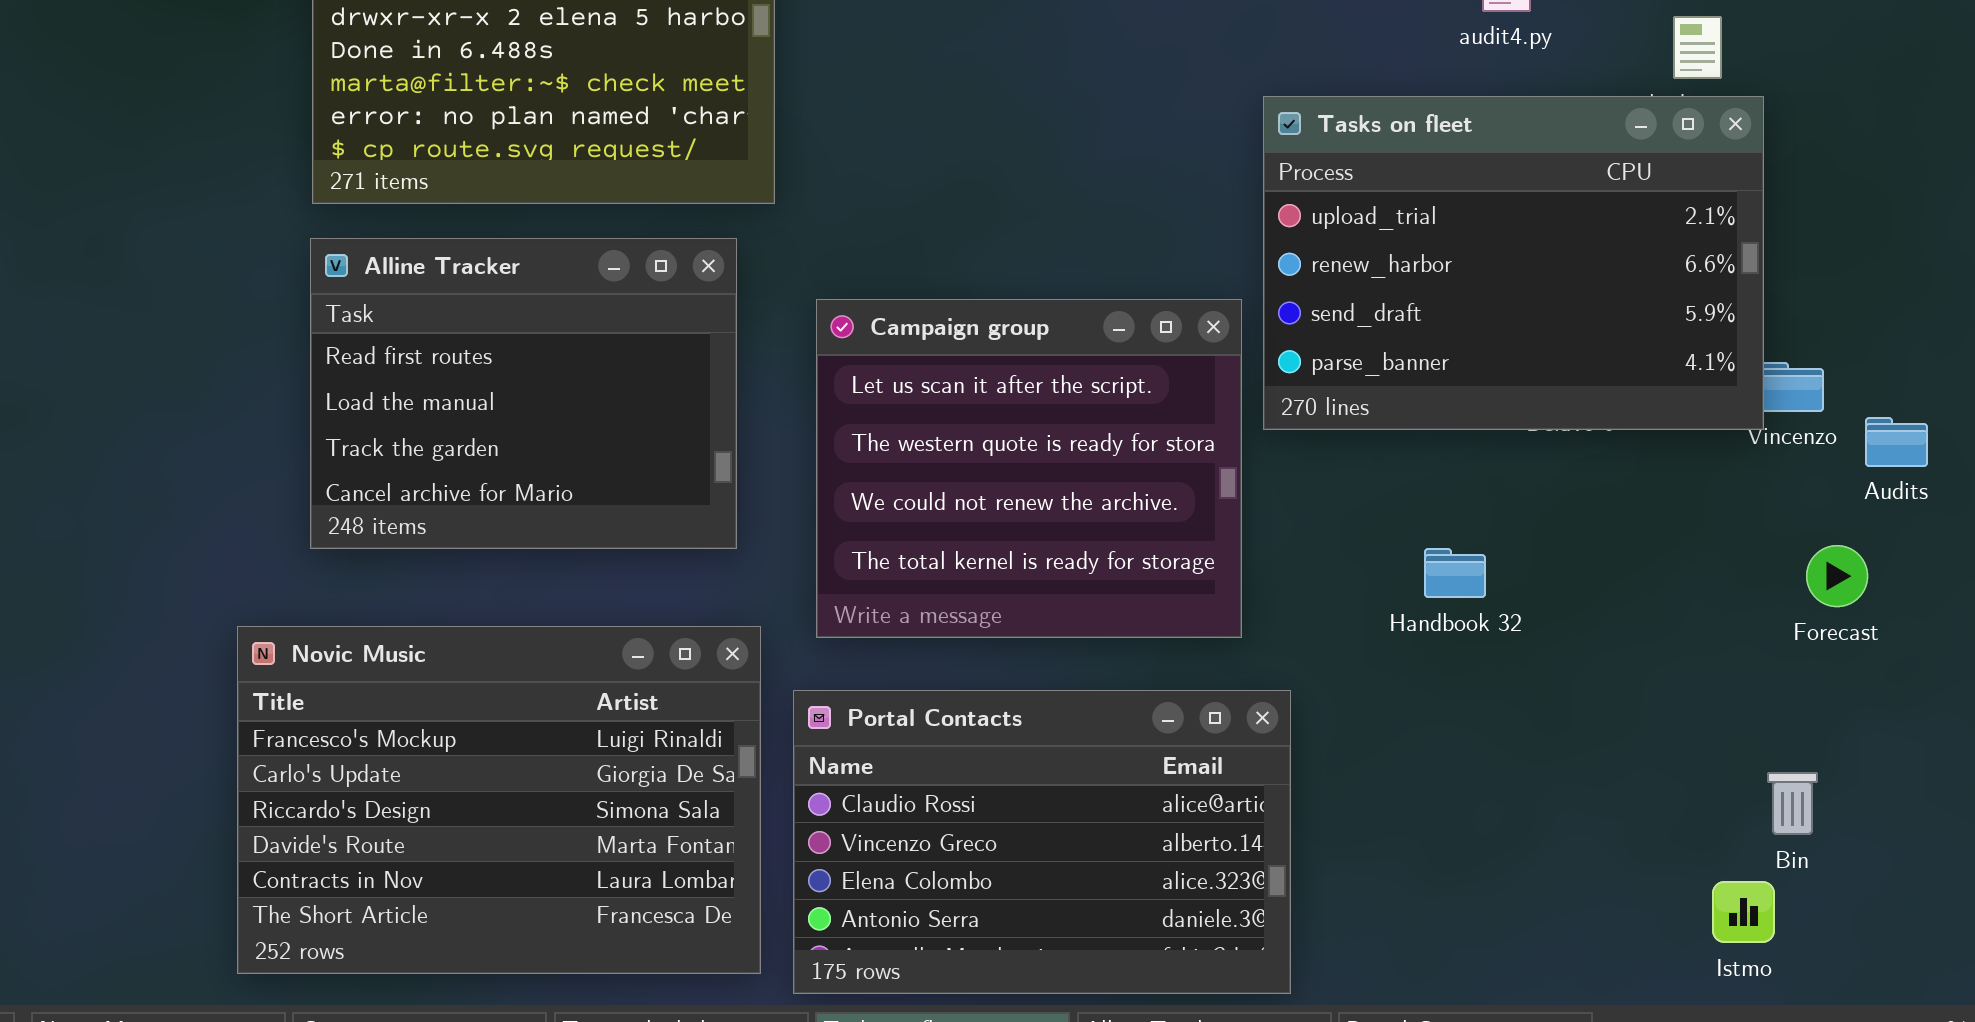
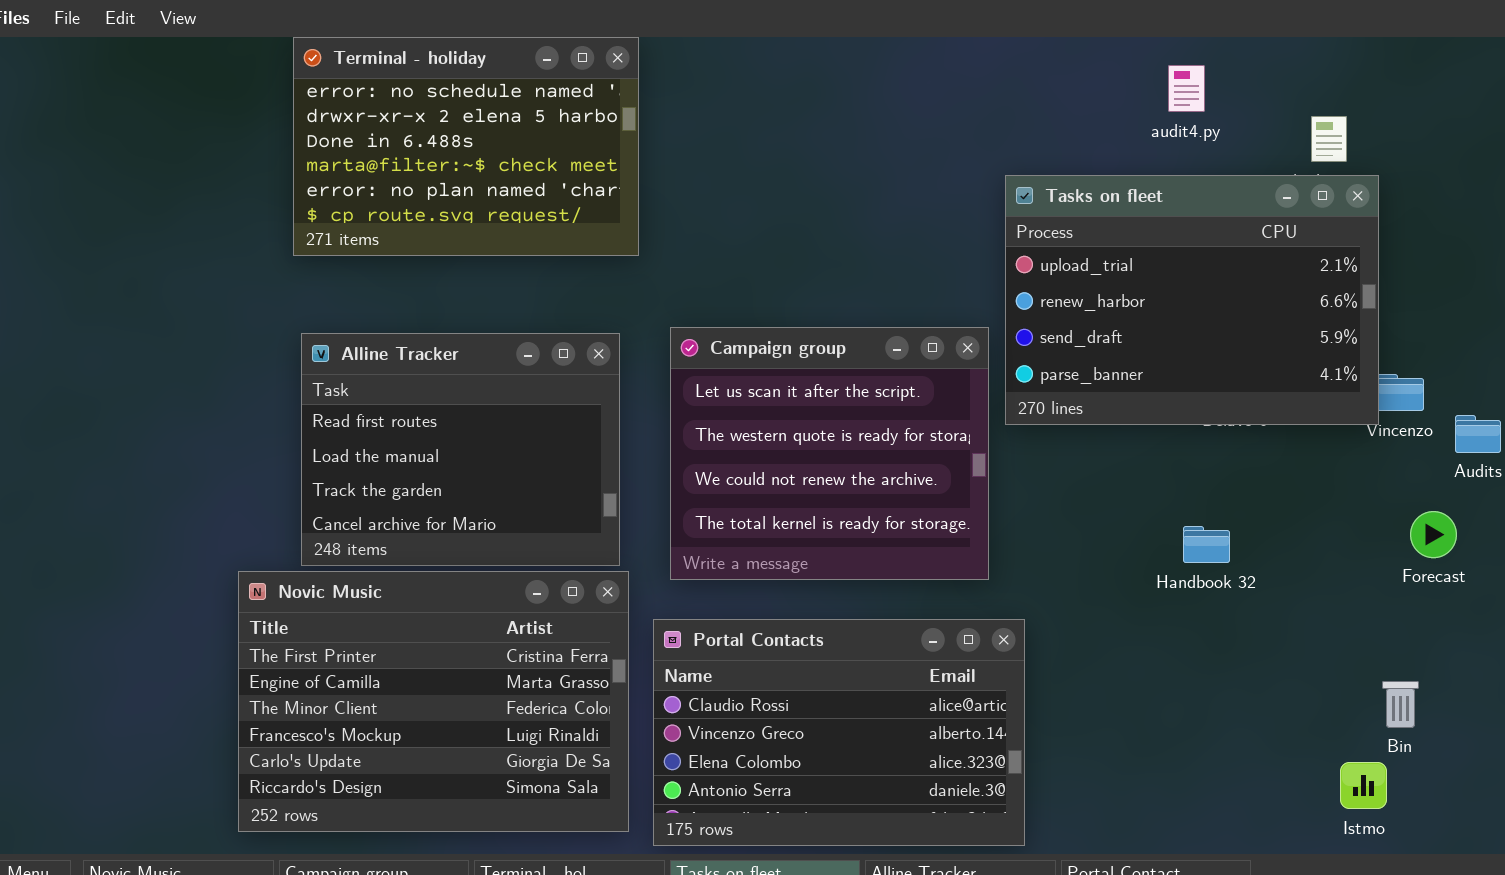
Alline Tracker: [310,238,737,549] -> [301,333,620,566], moved
Handbook 32: [1424,548,1486,598] -> [1183,526,1230,563], moved
Novic Music: [237,626,761,974] -> [238,571,629,832], scrolled up 3 rows

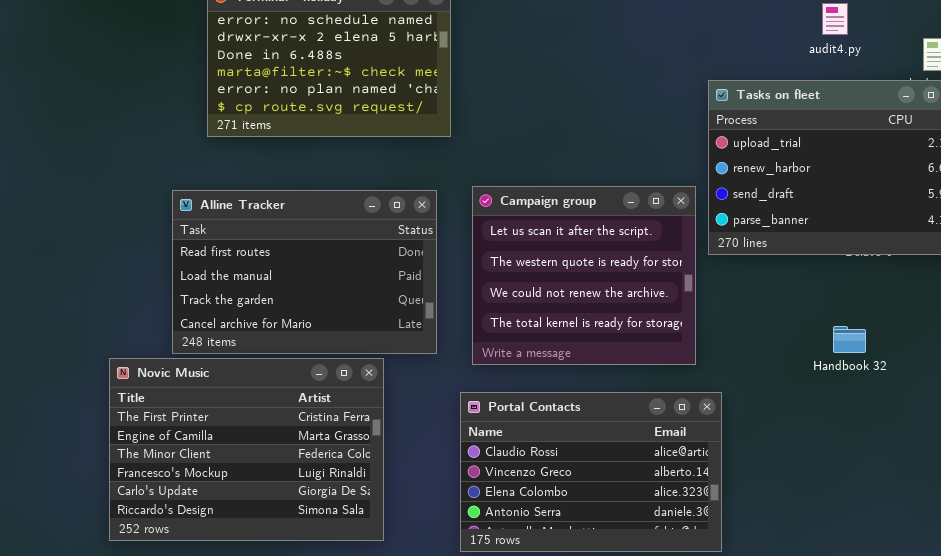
Alline Tracker: [301,333,620,566] -> [172,190,437,354], resized
Novic Music: [238,571,629,832] -> [109,358,384,541], moved

